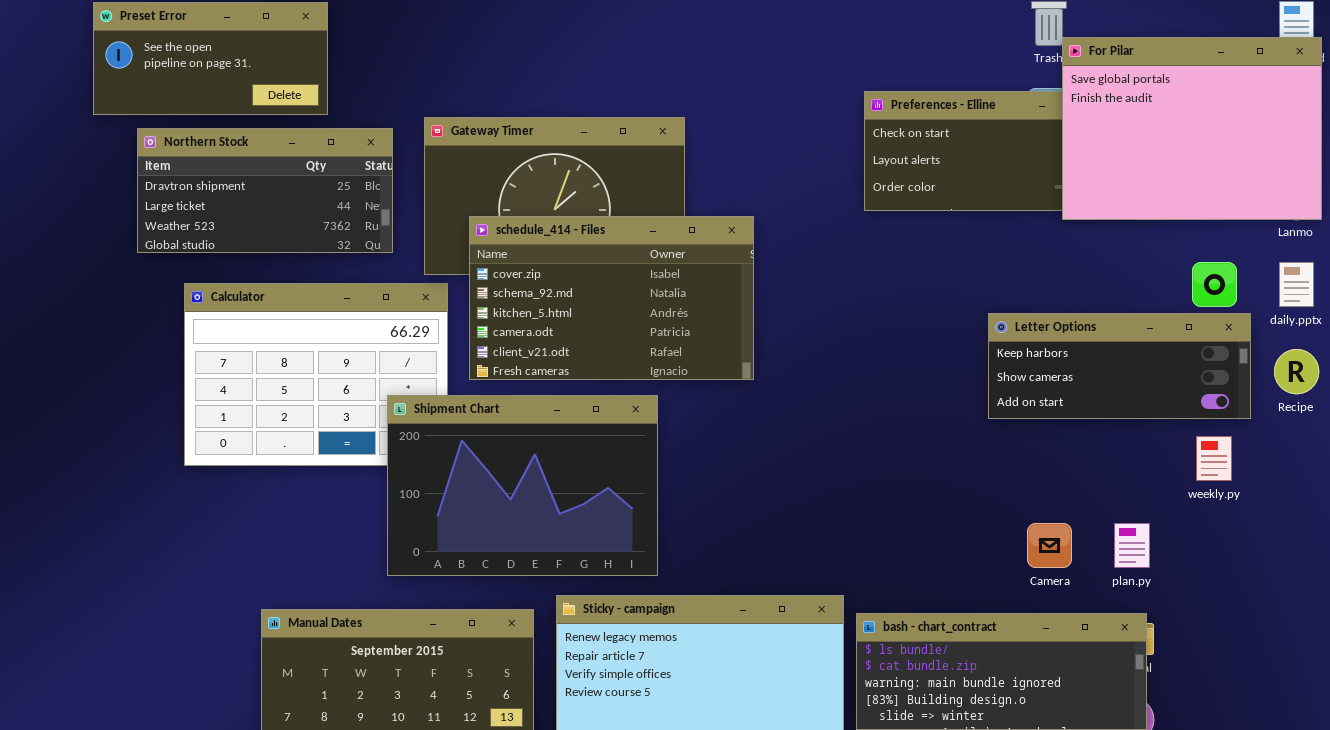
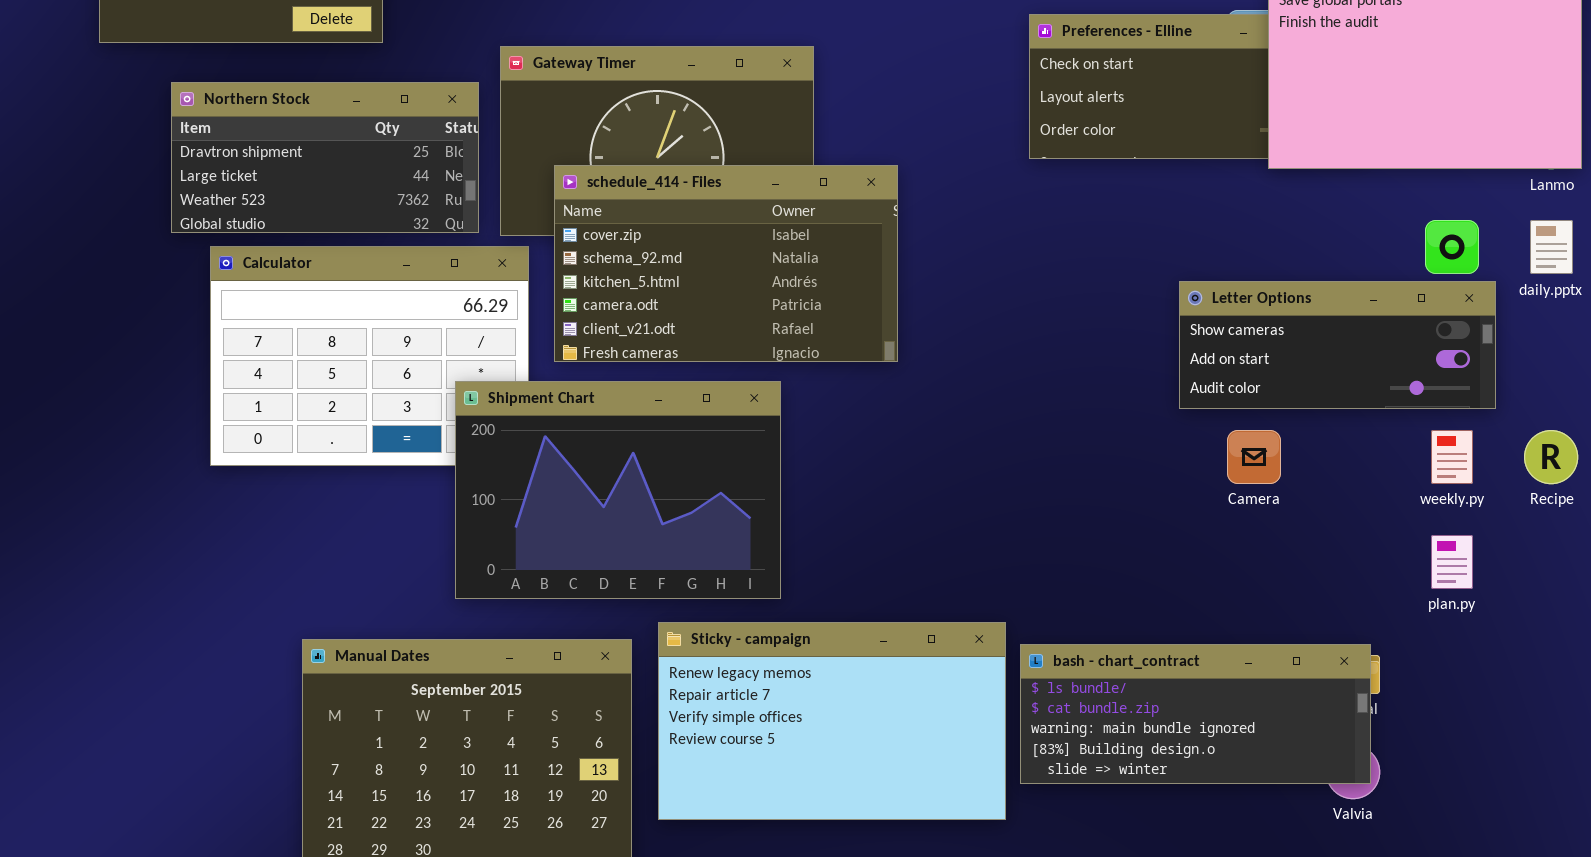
Northern Stock: [137,128,393,253] -> [171,82,479,233], moved
Letter Options: [988,313,1251,419] -> [1179,281,1496,409], scrolled down 1 row
Recipe: [1274,349,1319,394] -> [1524,430,1578,484], moved
Camera: [1027,523,1072,568] -> [1227,430,1281,484], moved
plan.py: [1114,523,1150,568] -> [1431,535,1473,589], moved

